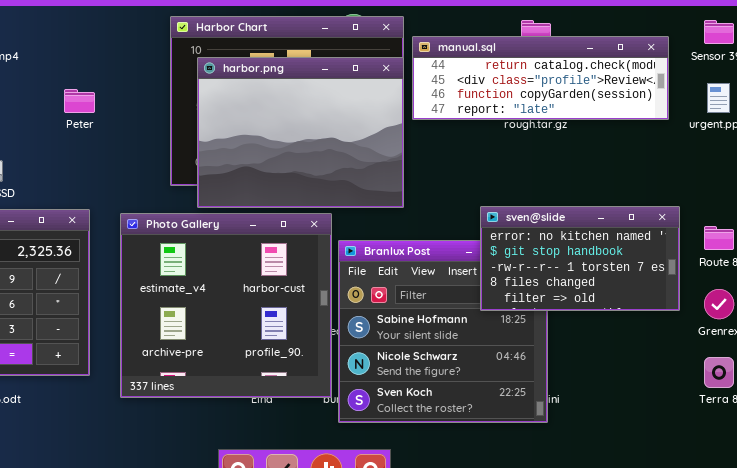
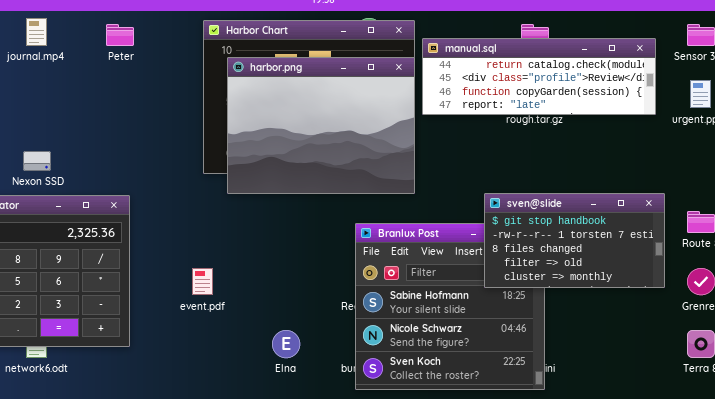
Peter: [64,89,95,113] -> [106,24,134,46], moved
sven@slide: [480,206,680,311] -> [484,193,665,288], scrolled down 1 row
Photo Gallery: [120,213,332,398] -> none, closed

